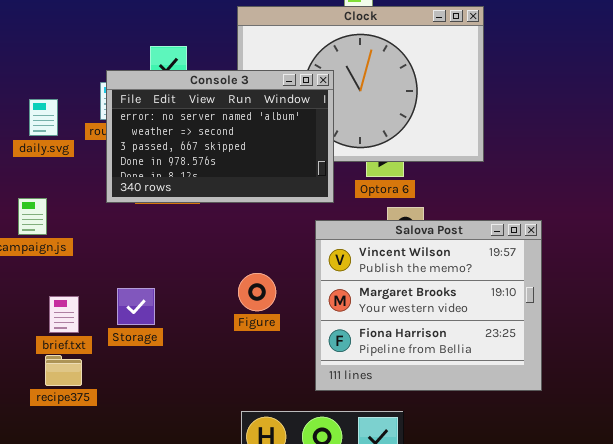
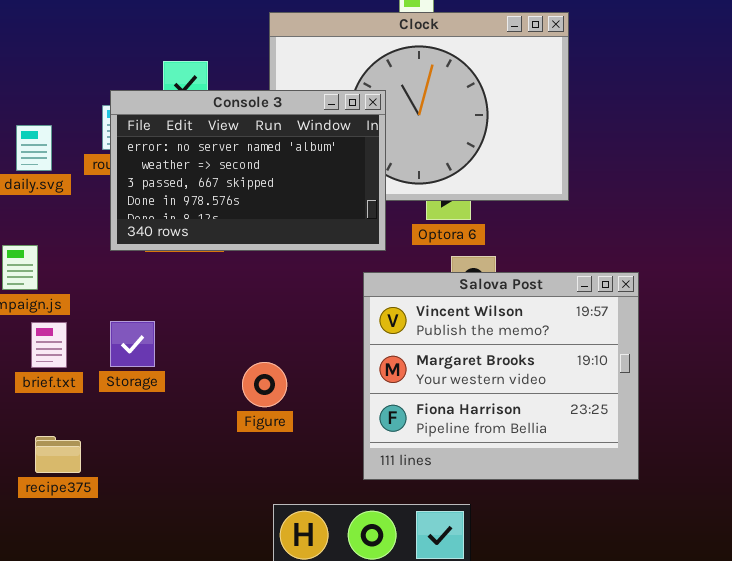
Figure: [238,273,276,311] -> [242,362,287,407], moved
Storage: [117,288,155,325] -> [110,321,155,367], moved
brief.txt: [49,296,79,333] -> [31,322,67,368], moved

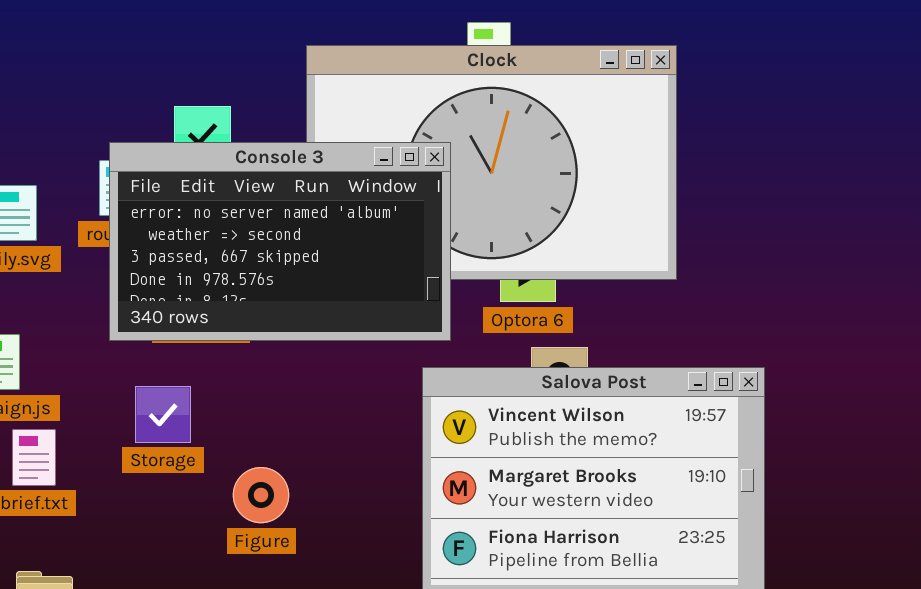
Storage: [110,321,155,367] -> [135,386,191,443], moved
Figure: [242,362,287,407] -> [233,467,289,523], moved

